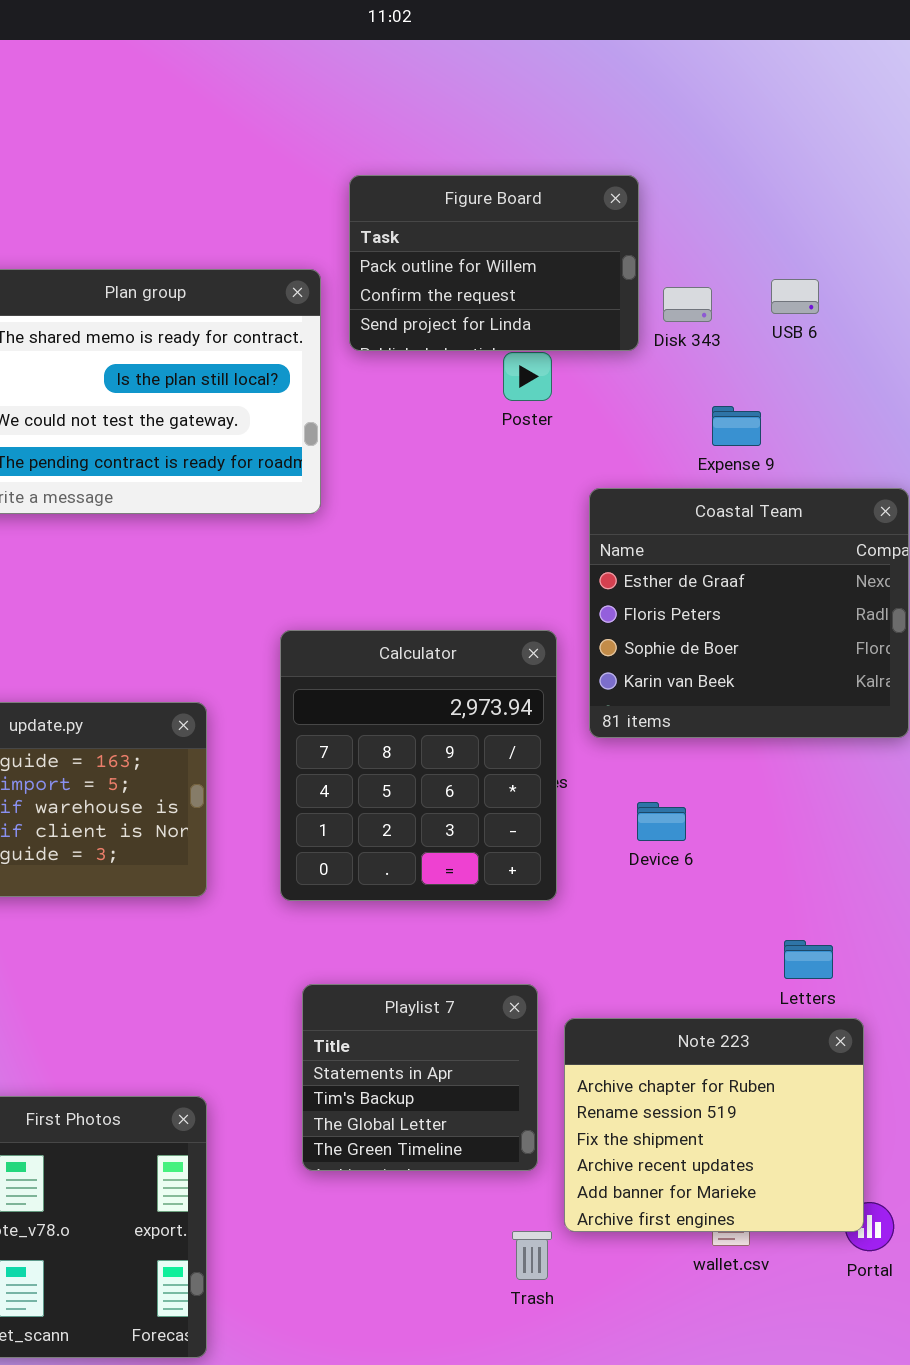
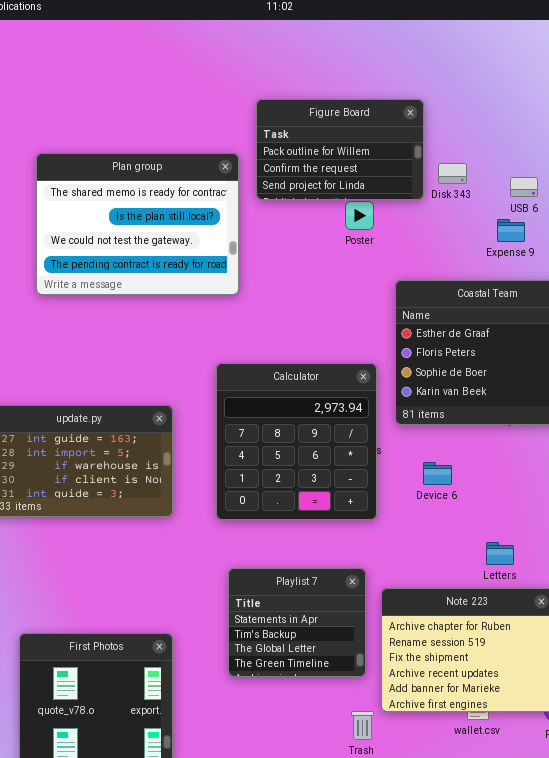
USB 6: [771,279,819,314] -> [510,177,538,197], moved
Expense 9: [712,406,761,446] -> [497,219,525,242], moved
Letters: [784,940,833,979] -> [486,542,514,565], moved

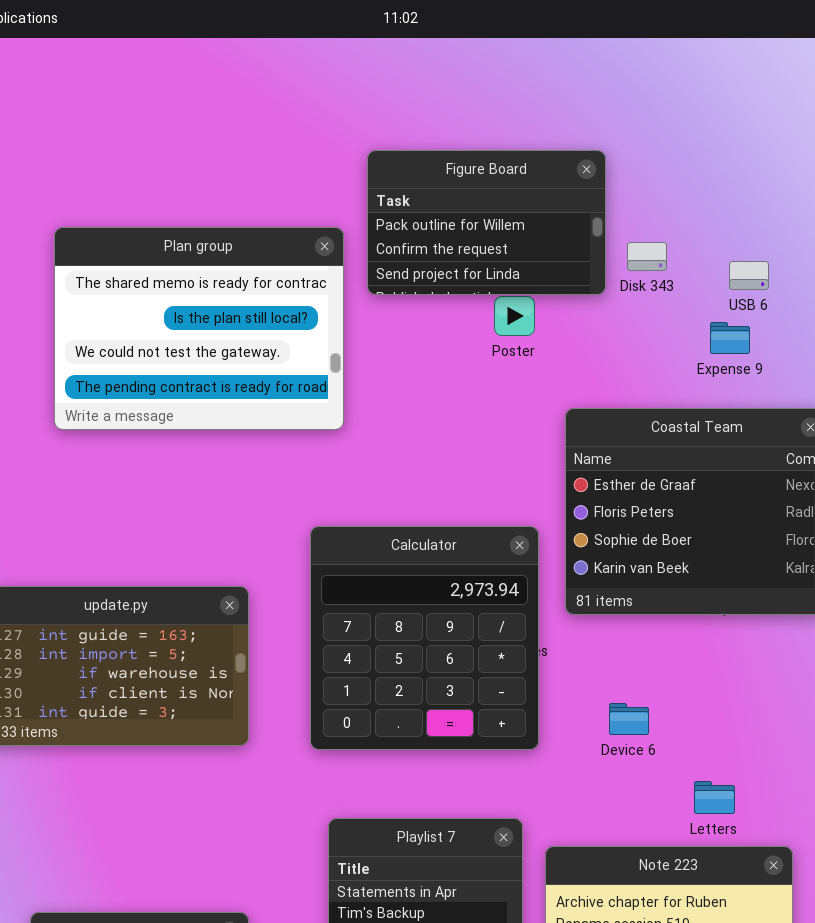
Device 6: [423,462,452,485] -> [609,703,649,735], moved

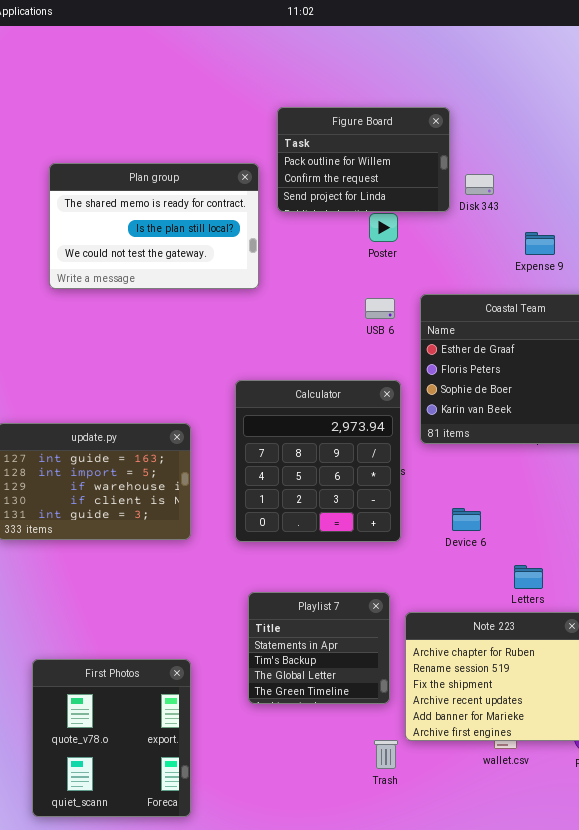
Plan group: [54,227,344,430] -> [49,163,259,289], resized
USB 6: [729,261,769,290] -> [365,298,395,319], moved

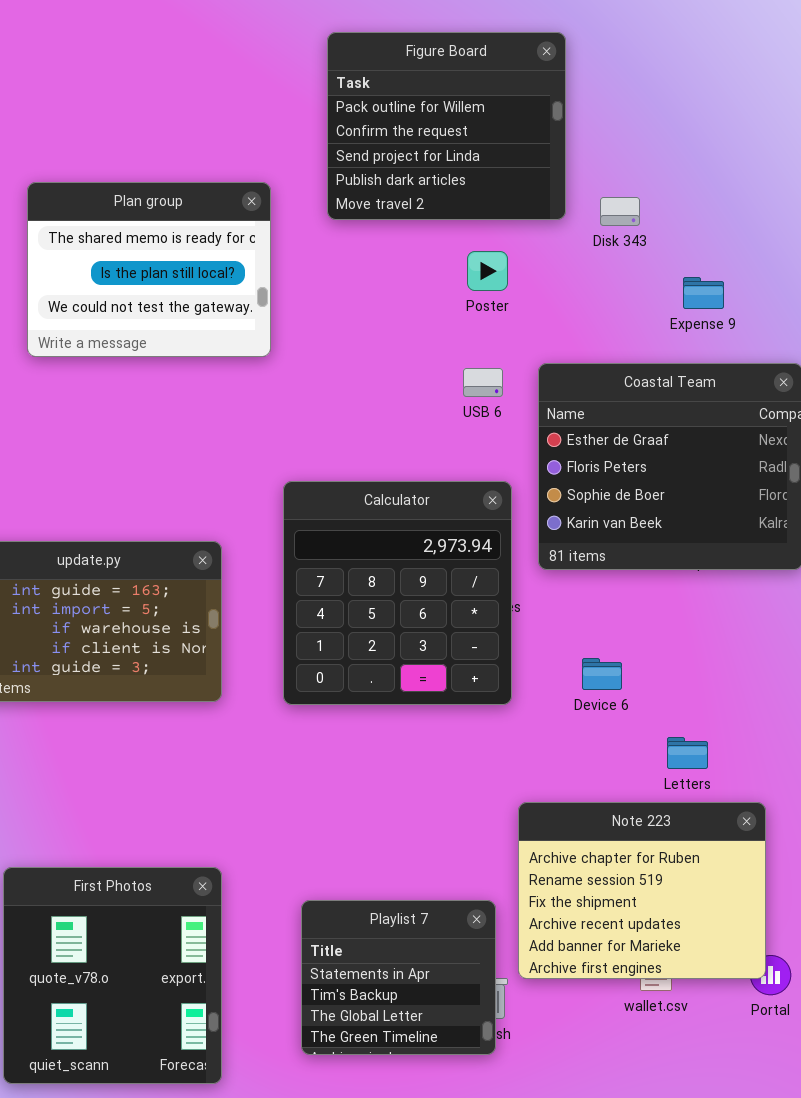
Figure Board: [277,107,450,212] -> [327,32,566,220], moved, resized
Plan group: [49,163,259,289] -> [27,182,271,357], resized
Playlist 7: [248,592,390,704] -> [301,900,496,1055], moved

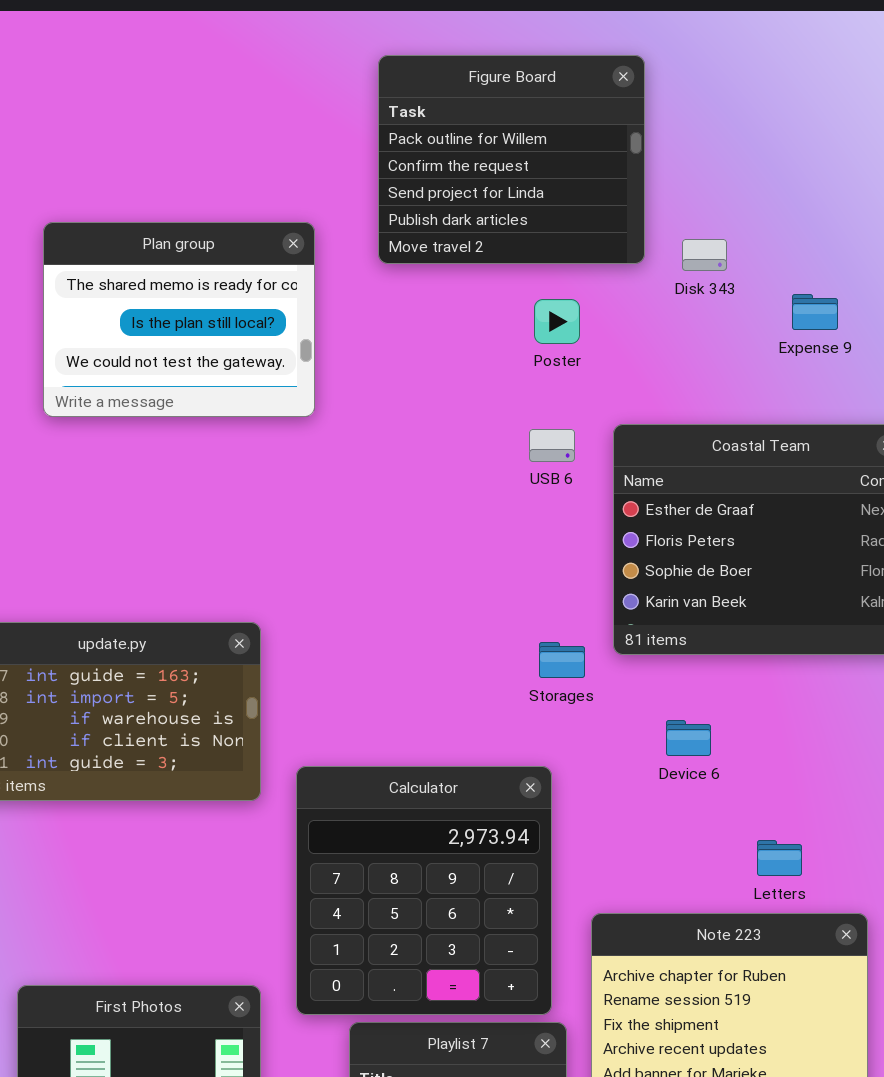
Expense 9: [683,277,724,309] -> [792,294,838,330], moved
Calculator: [283,481,512,705] -> [296,766,552,1015], moved
Device 6: [582,658,622,690] -> [666,720,711,756], moved

